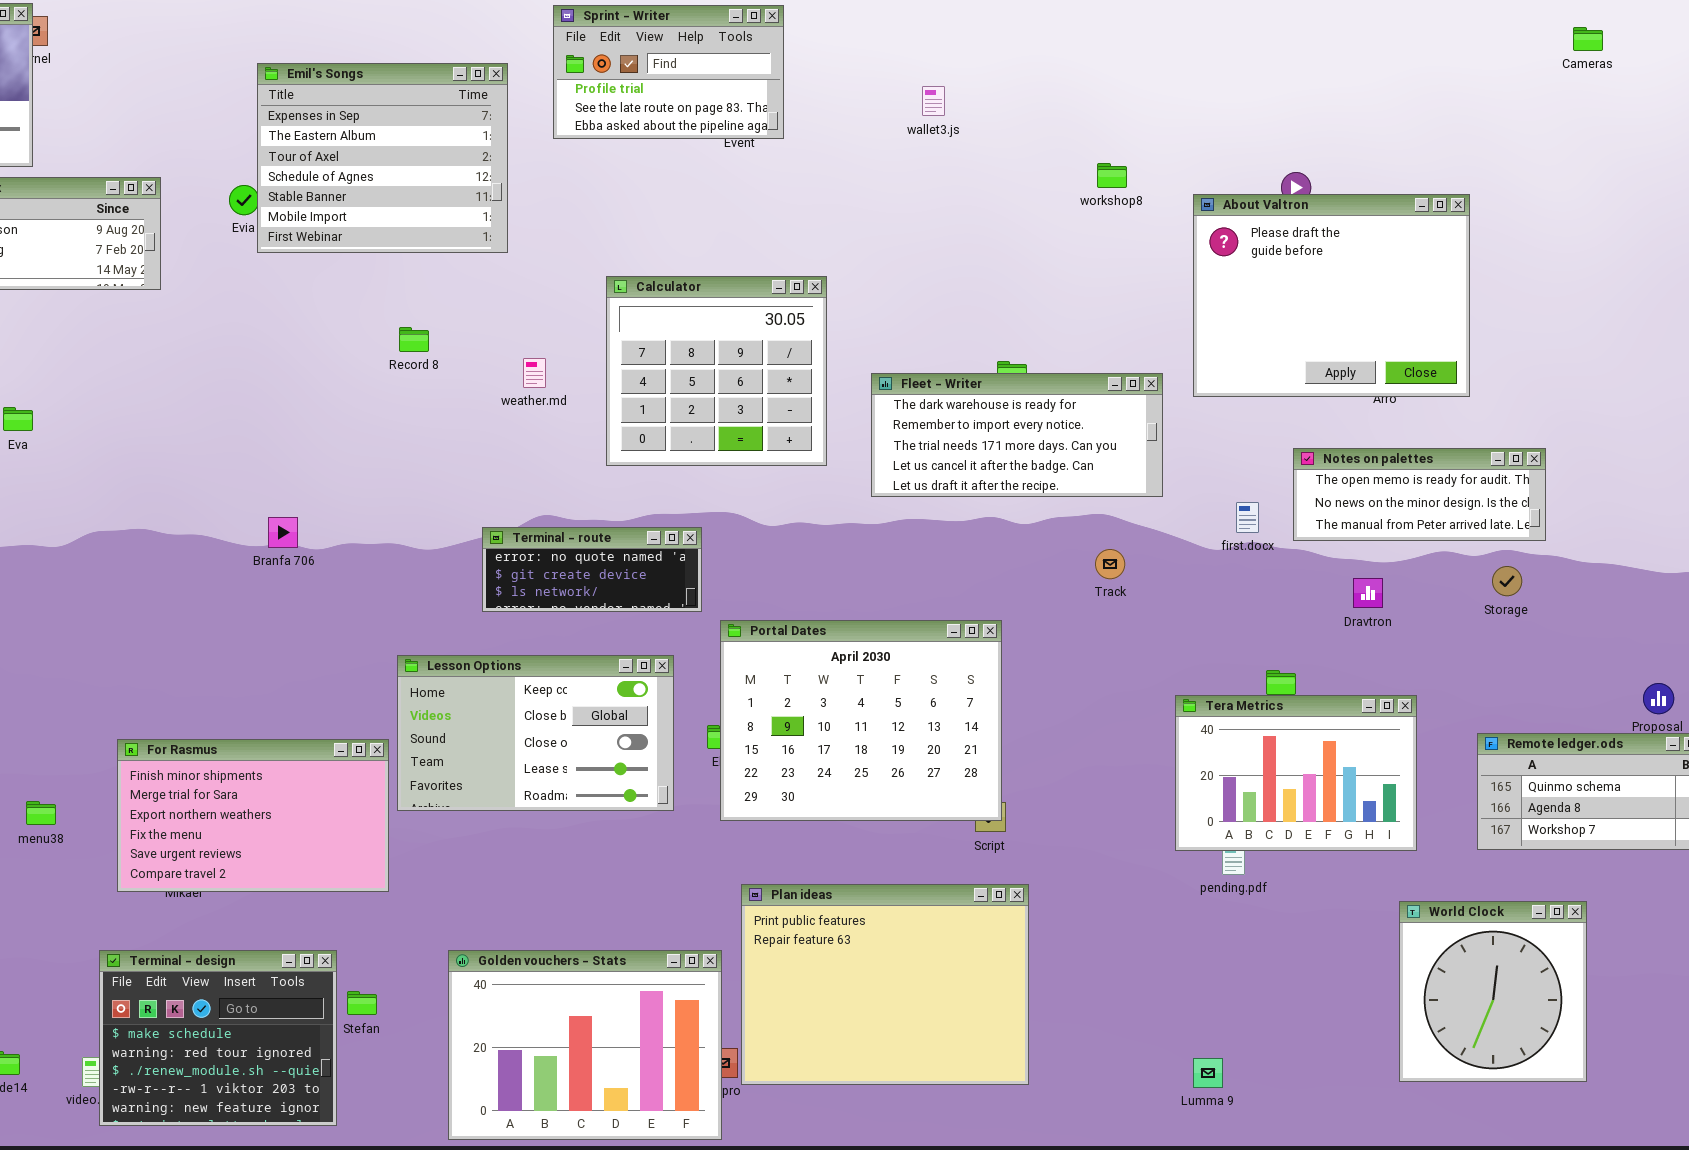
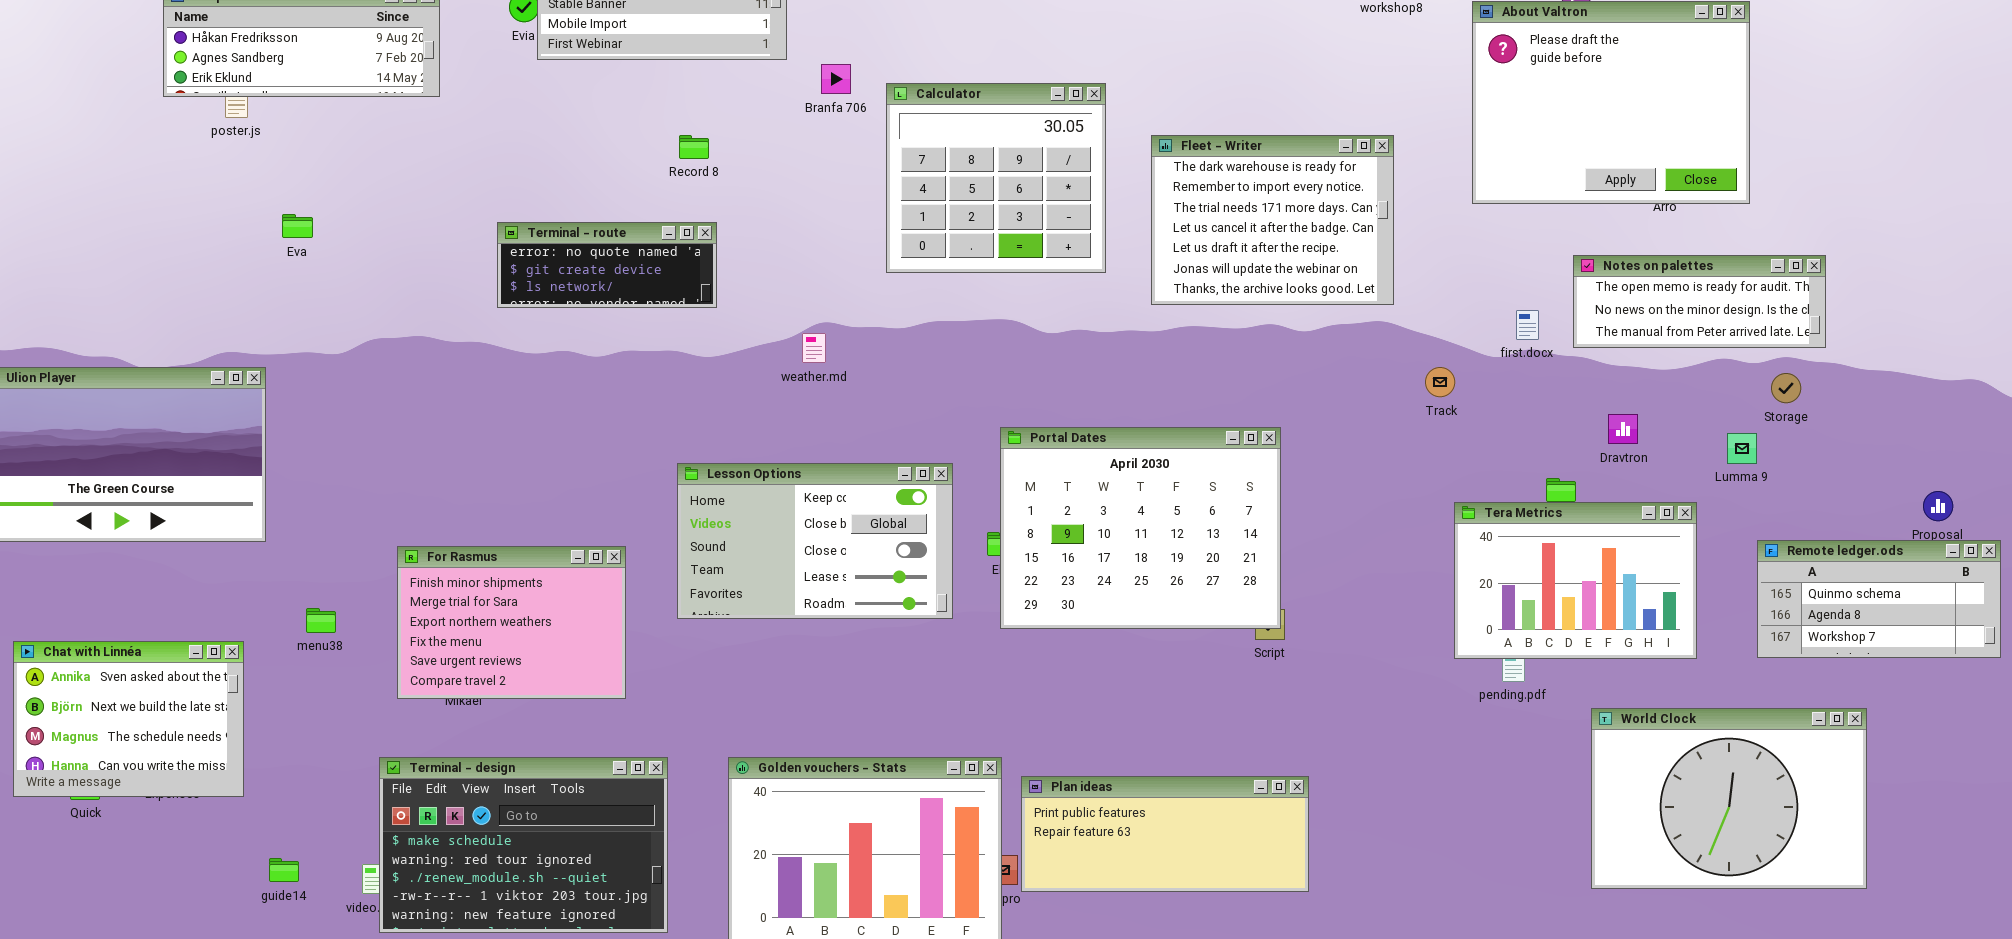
weather.md: [523,358,546,388] -> [802,333,826,363], moved
Fleet - Writer: [871,373,1163,497] -> [1151,135,1394,305], resized
Branfa 706: [268,517,298,548] -> [821,64,851,94], moved
Terminal - route: [482,527,702,612] -> [497,222,717,308], moved
Track: [1095,549,1125,579] -> [1425,367,1455,397], moved
Dravtron: [1353,578,1383,608] -> [1608,414,1638,444], moved
For Rasmus: [117,739,389,892] -> [397,546,626,699], resized
Plan ideas: [741,884,1029,1085] -> [1021,776,1309,892], resized
World Clock: [1399,901,1587,1082] -> [1591,708,1867,889], resized
Terminal - design: [99,950,337,1126] -> [379,757,668,933], resized
Lumma 9: [1193,1058,1223,1088] -> [1727,433,1757,464], moved

